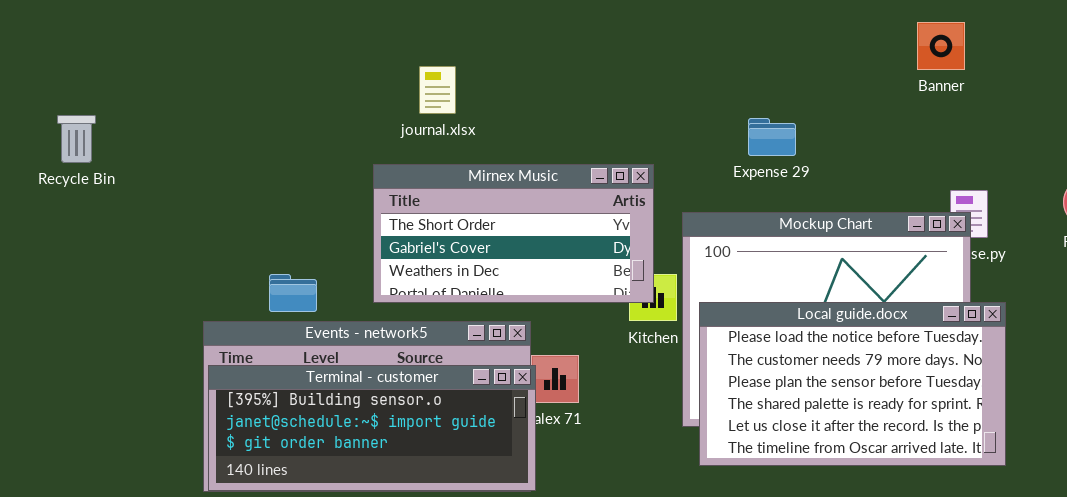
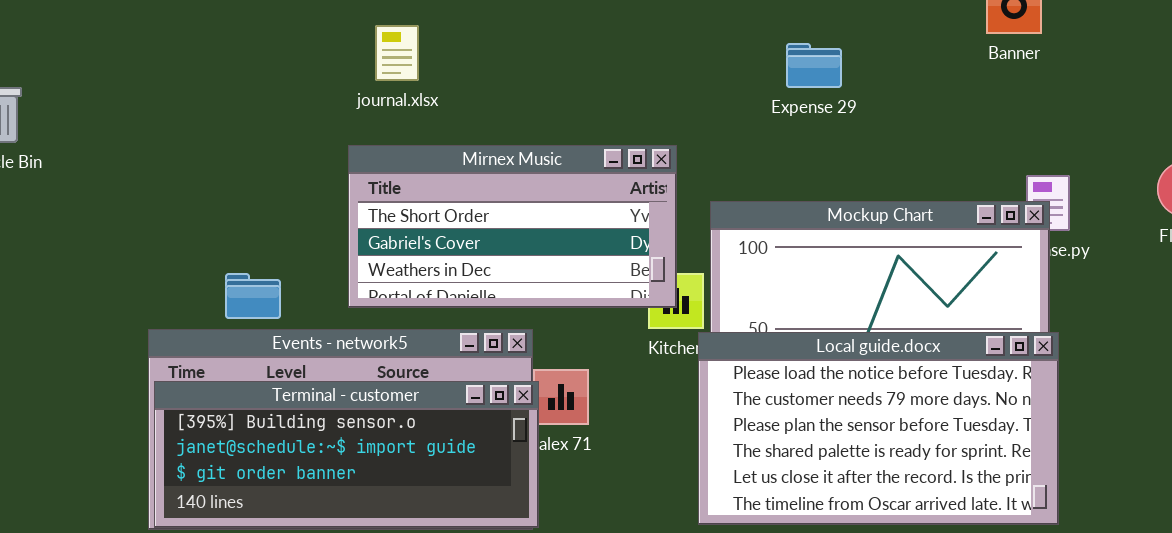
journal.xlsx: [419,66,456,114] -> [375,25,419,81], moved
Expense 29: [748,118,796,156] -> [786,43,842,88], moved
Local guide.docx: [699,302,1006,466] -> [698,332,1059,525], moved

